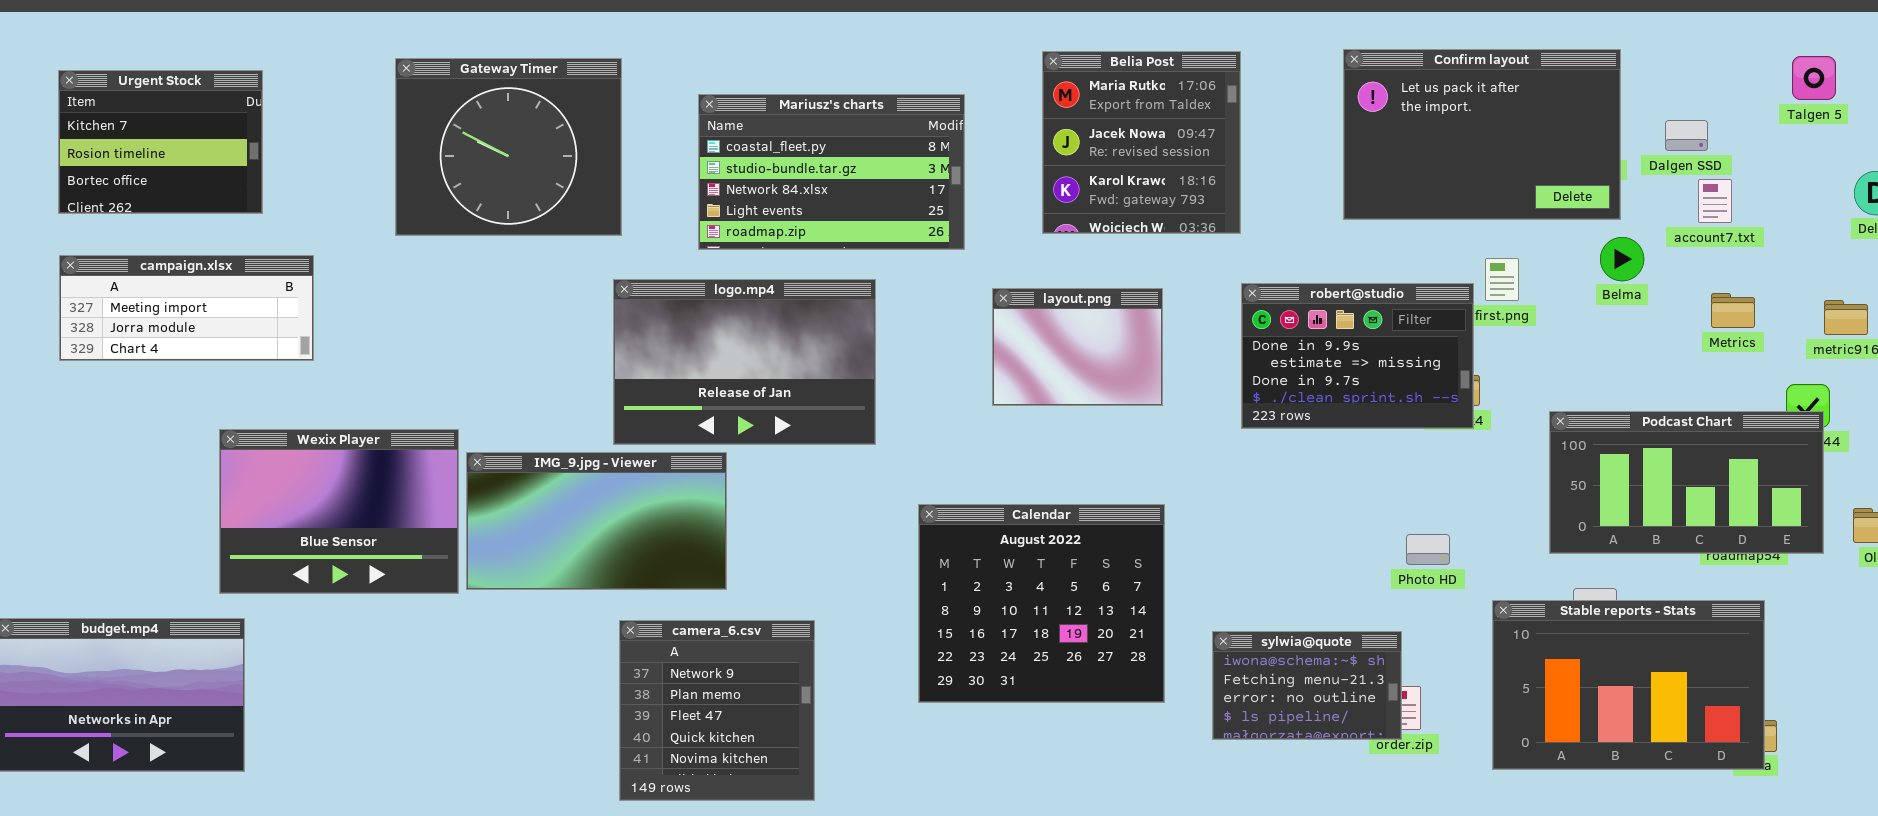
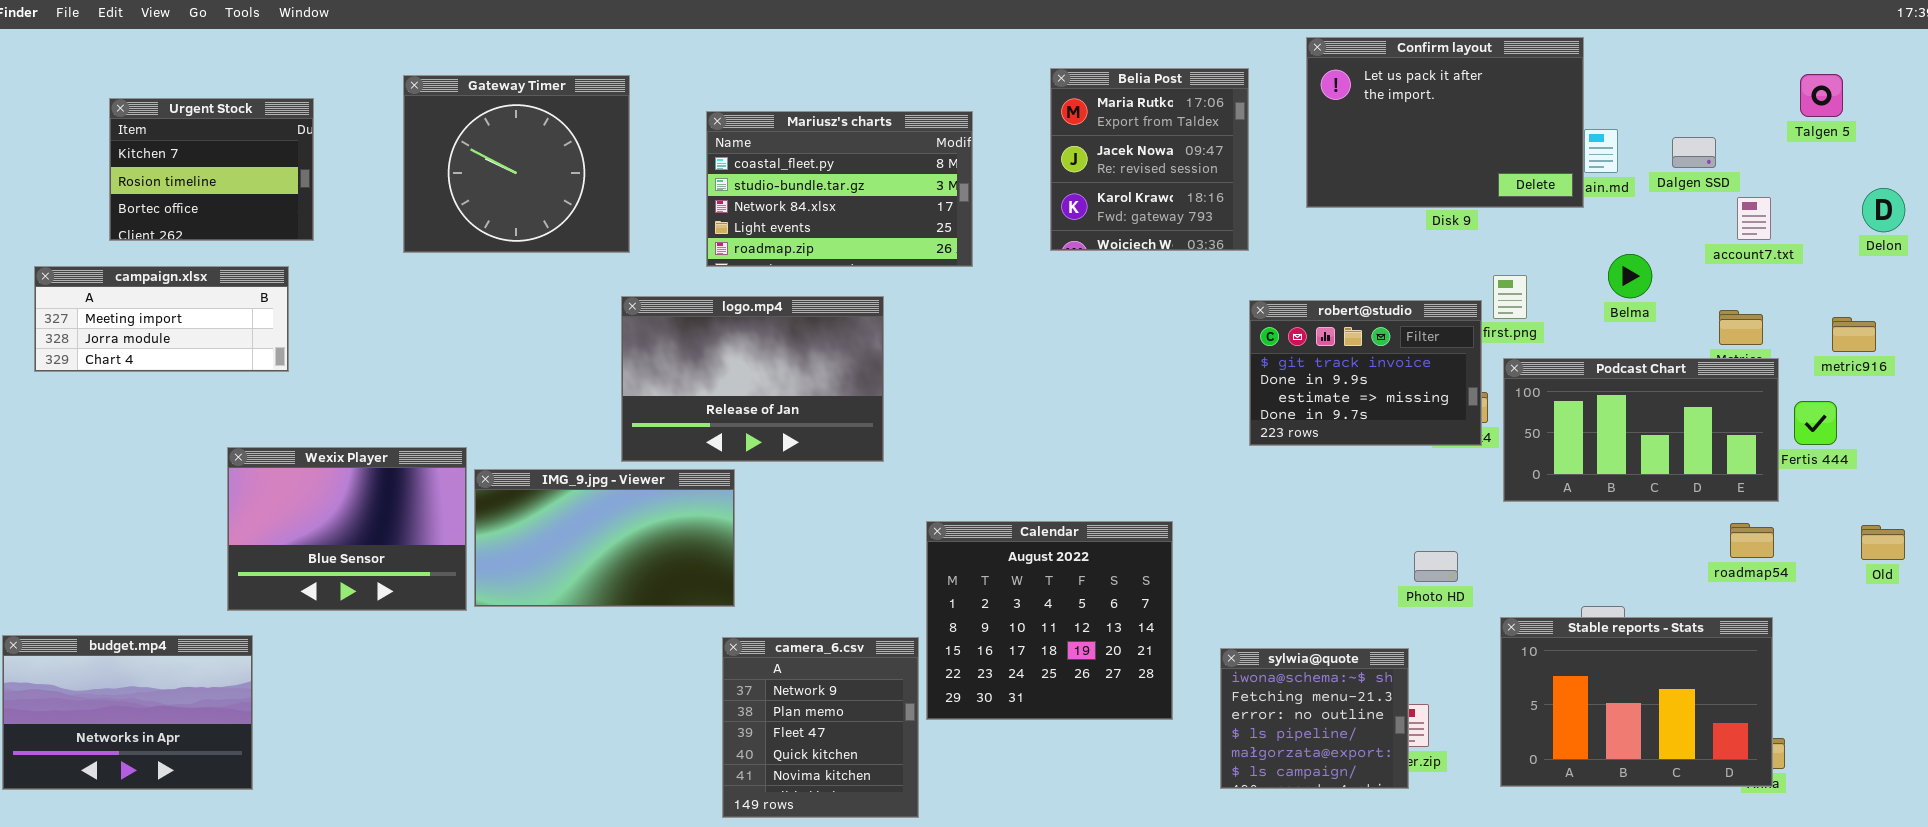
Confirm layout: [1343,49,1621,220] -> [1306,37,1584,208], moved
Urgent Stock: [58,70,263,214] -> [109,98,314,241], moved
account7.txt: [1698,179,1732,223] -> [1737,197,1771,240], moved
campaign.xlsx: [59,255,314,361] -> [34,266,289,372], moved
robert@studio: [1241,283,1474,429] -> [1249,300,1482,446], scrolled up 1 row
layout.png: [992,288,1163,406] -> none, closed
Podcast Chart: [1549,411,1824,554] -> [1503,358,1779,502], moved
camera_6.csv: [619,620,815,801] -> [722,637,919,818], moved
sylwia@quote: [1212,631,1402,740] -> [1220,648,1409,789], resized

